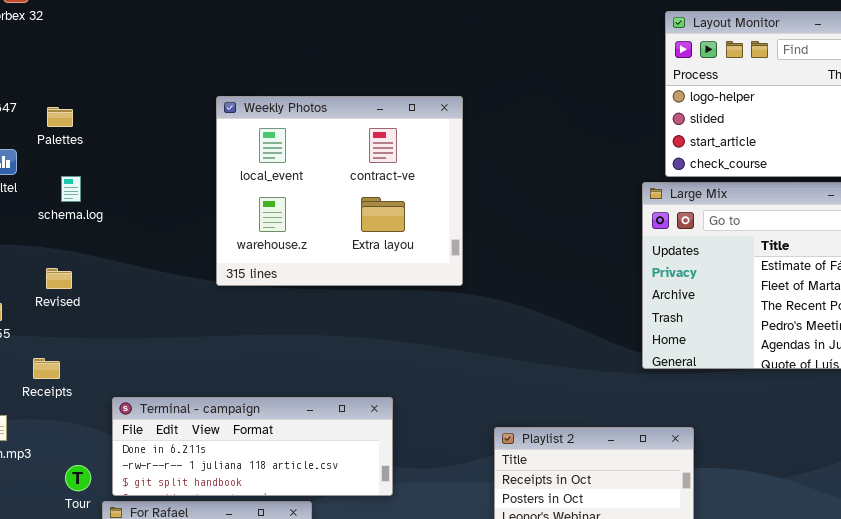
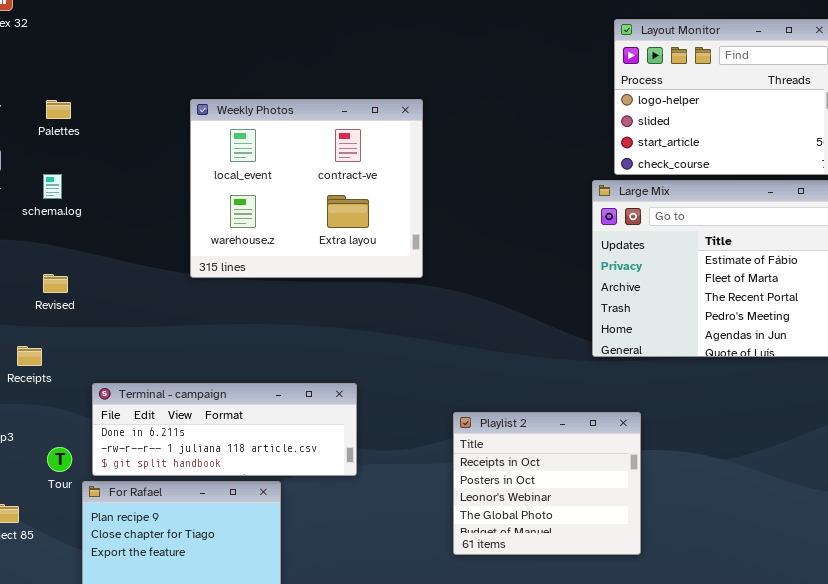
Palettes: [47,107,73,127] -> [46,100,71,119], moved
Revised: [46,268,72,289] -> [43,274,68,293], moved

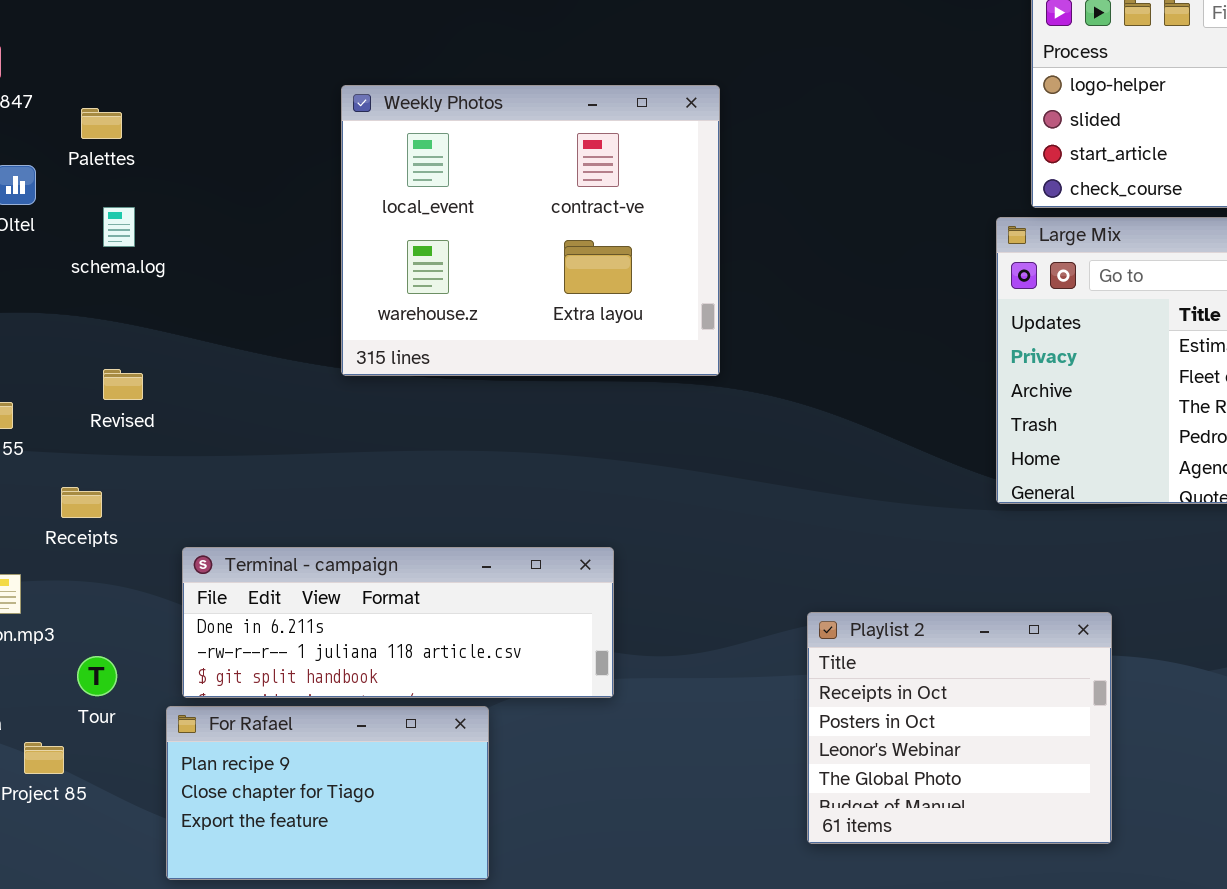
Palettes: [46,100,71,119] -> [81,108,122,139], moved
Playlist 2: [453,412,641,555] -> [807,612,1112,844], moved
Tour: [47,447,72,472] -> [77,656,117,696], moved

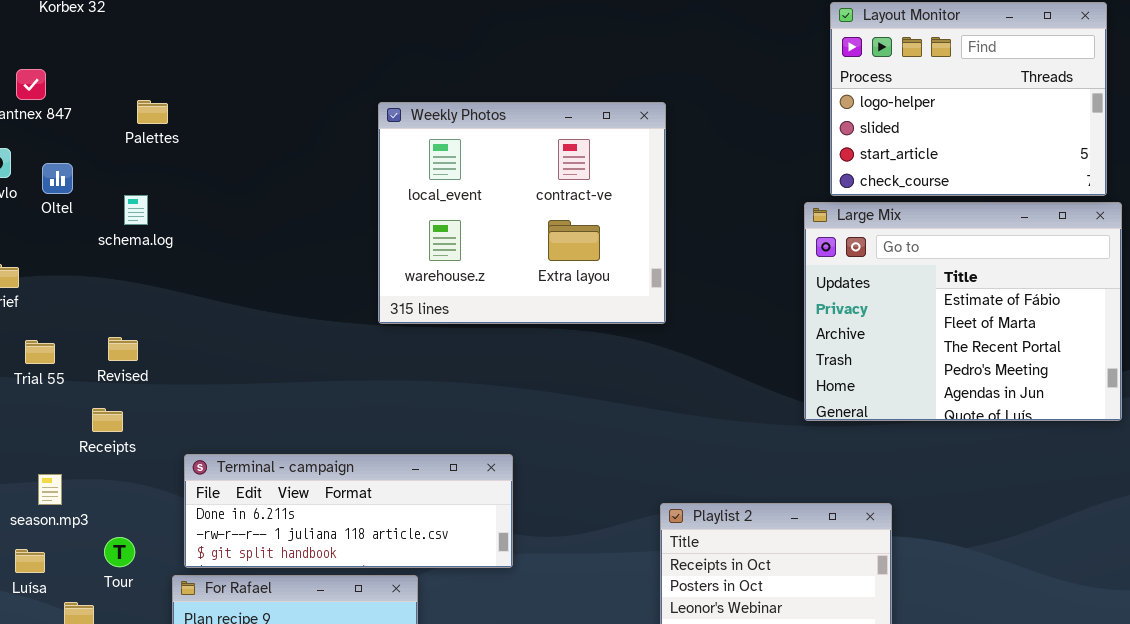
Weekly Photos: [341,85,720,376] -> [378,102,666,324], moved
Palettes: [81,108,122,139] -> [137,100,168,124], moved
Revised: [103,369,143,400] -> [108,337,138,361], moved

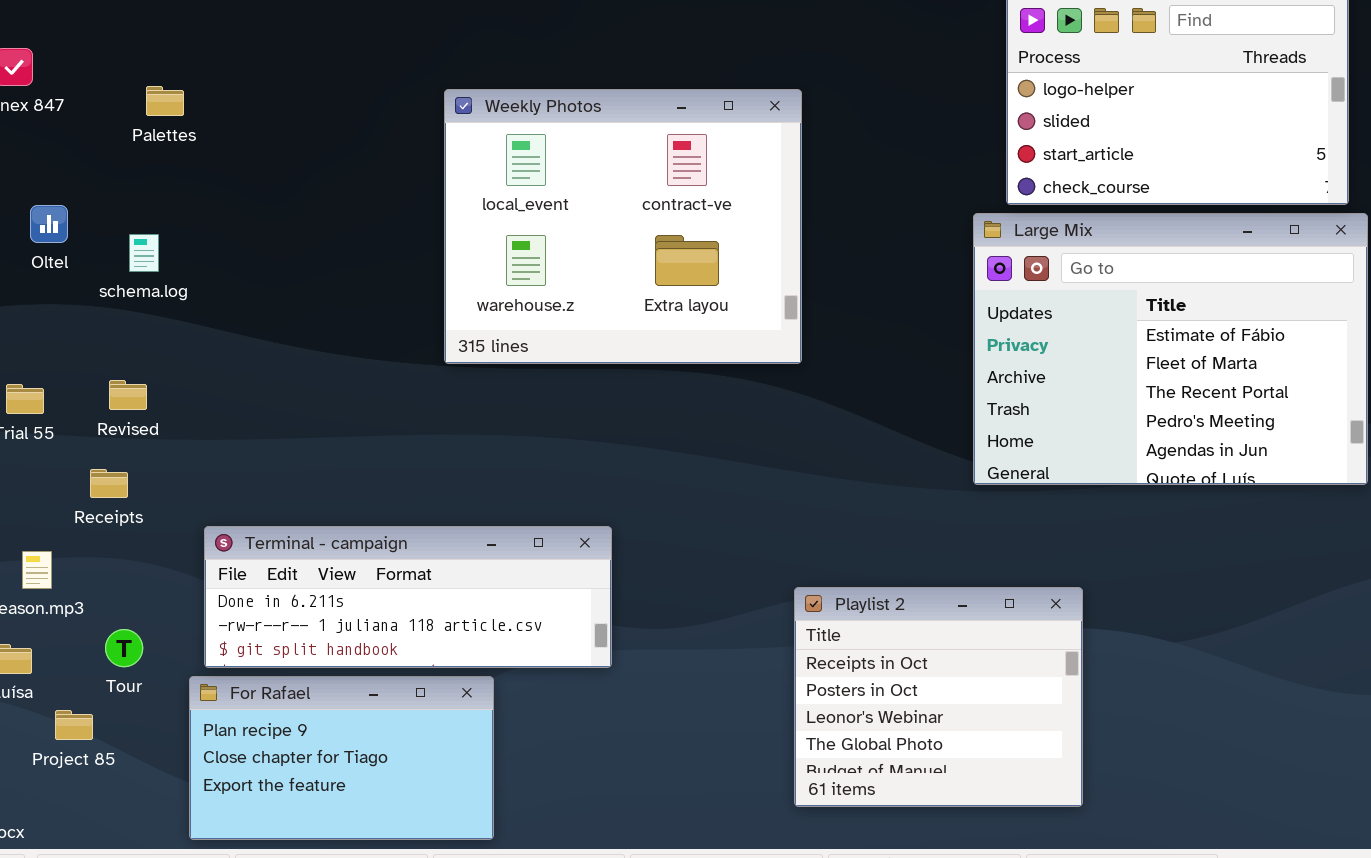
Oltel: [42,163,73,194] -> [30,205,68,243], moved
schema.log: [124,195,148,225] -> [129,234,159,272], moved

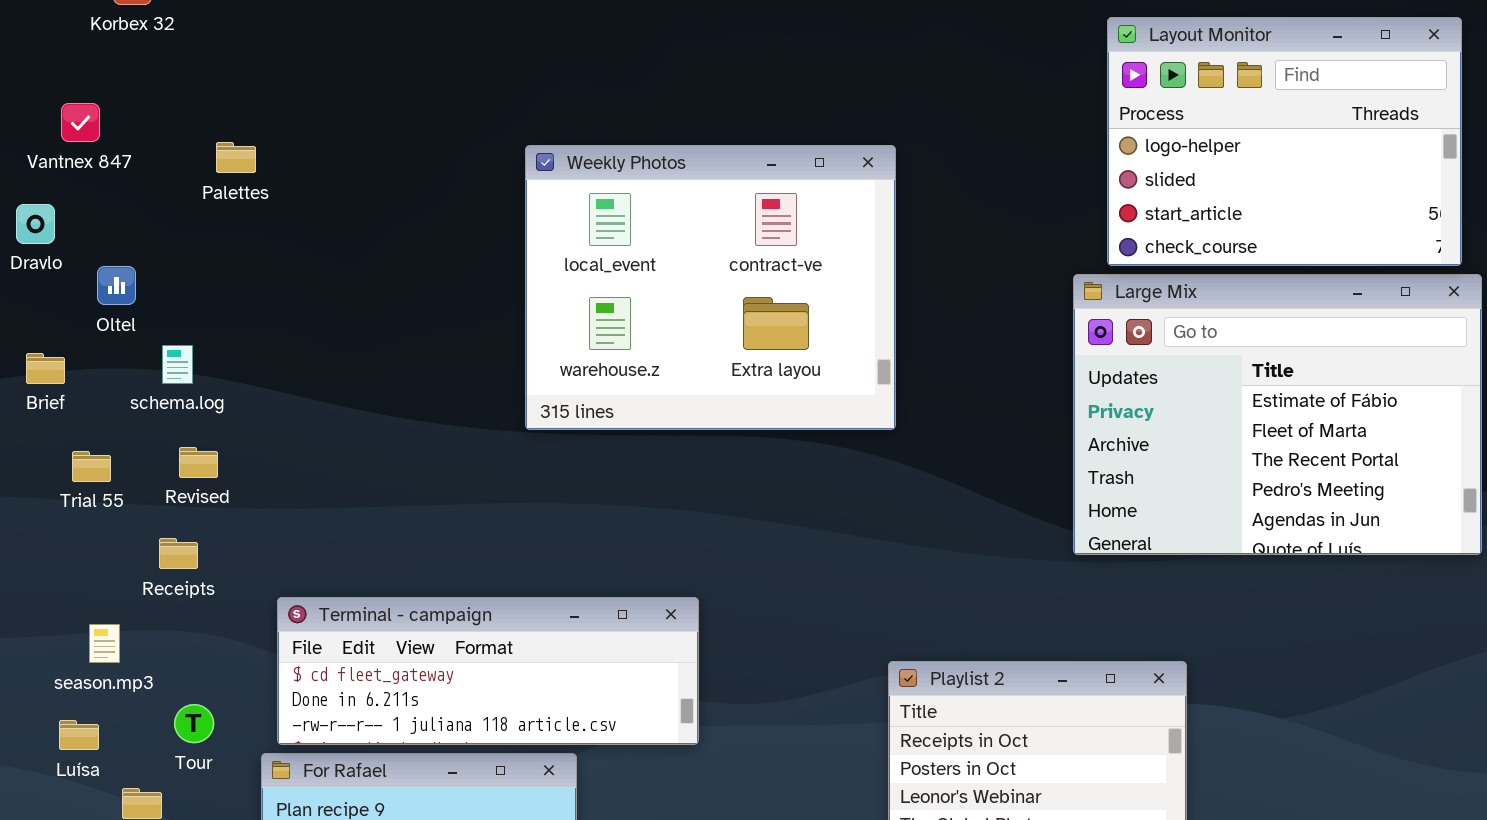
schema.log: [129,234,159,272] -> [162,345,193,384], moved
Terminal - campaign: [204,526,612,668] -> [277,597,699,745], scrolled up 1 row

